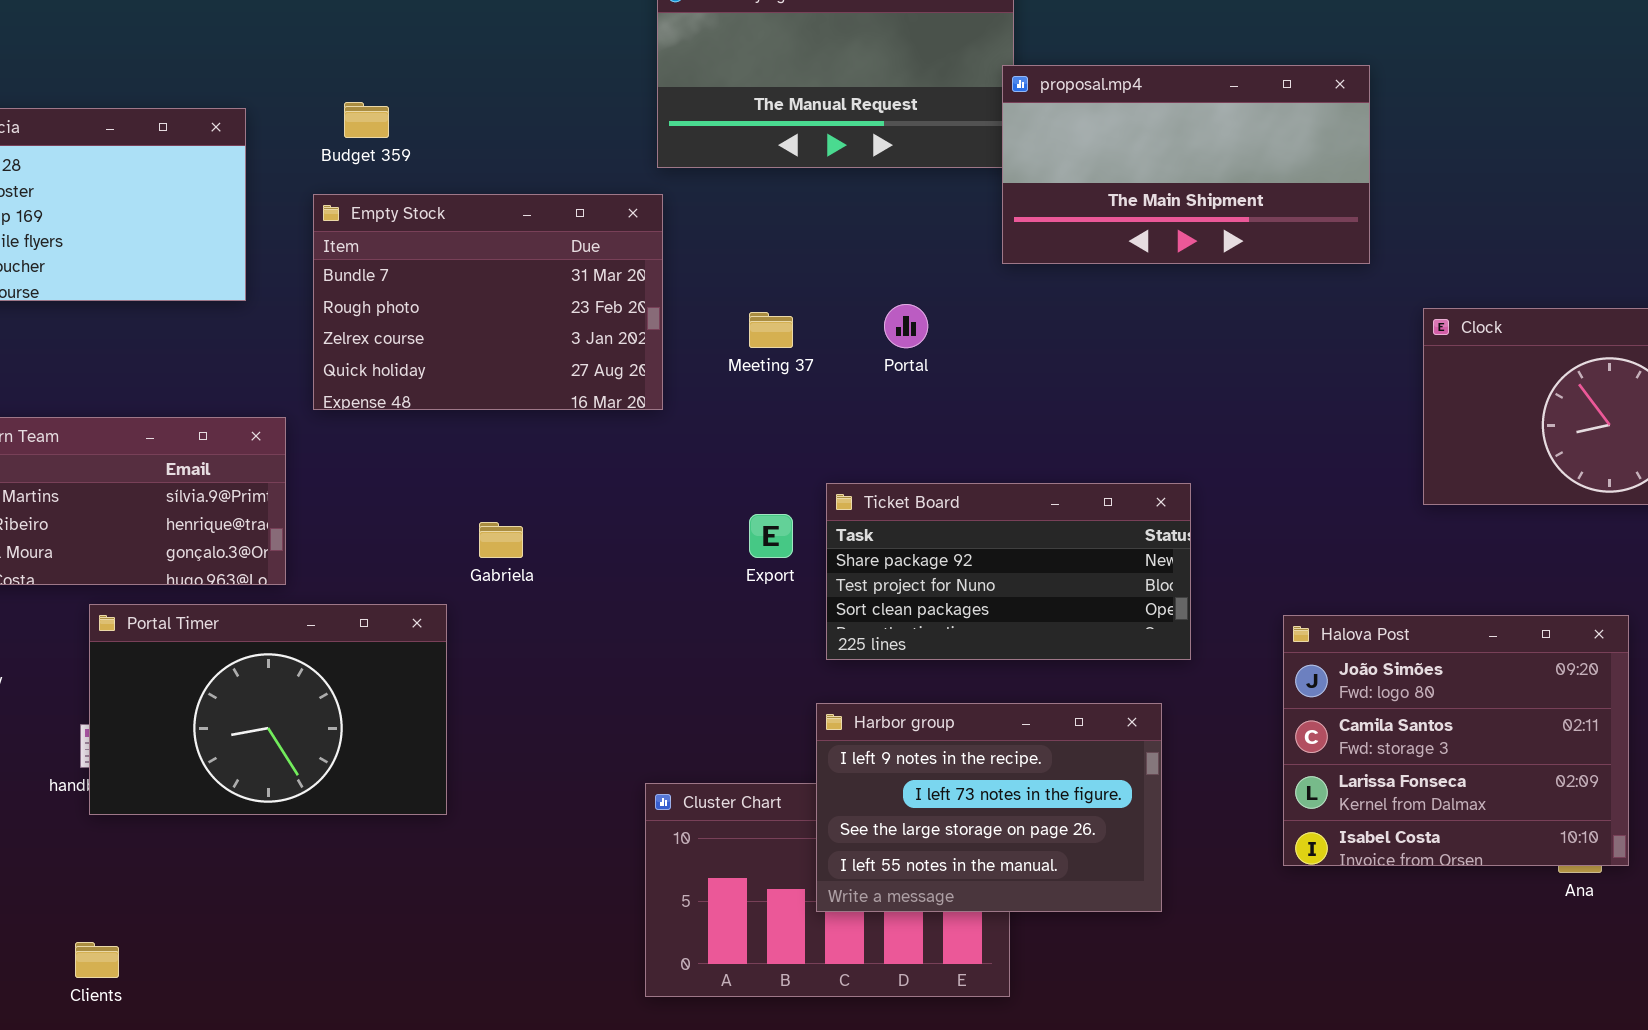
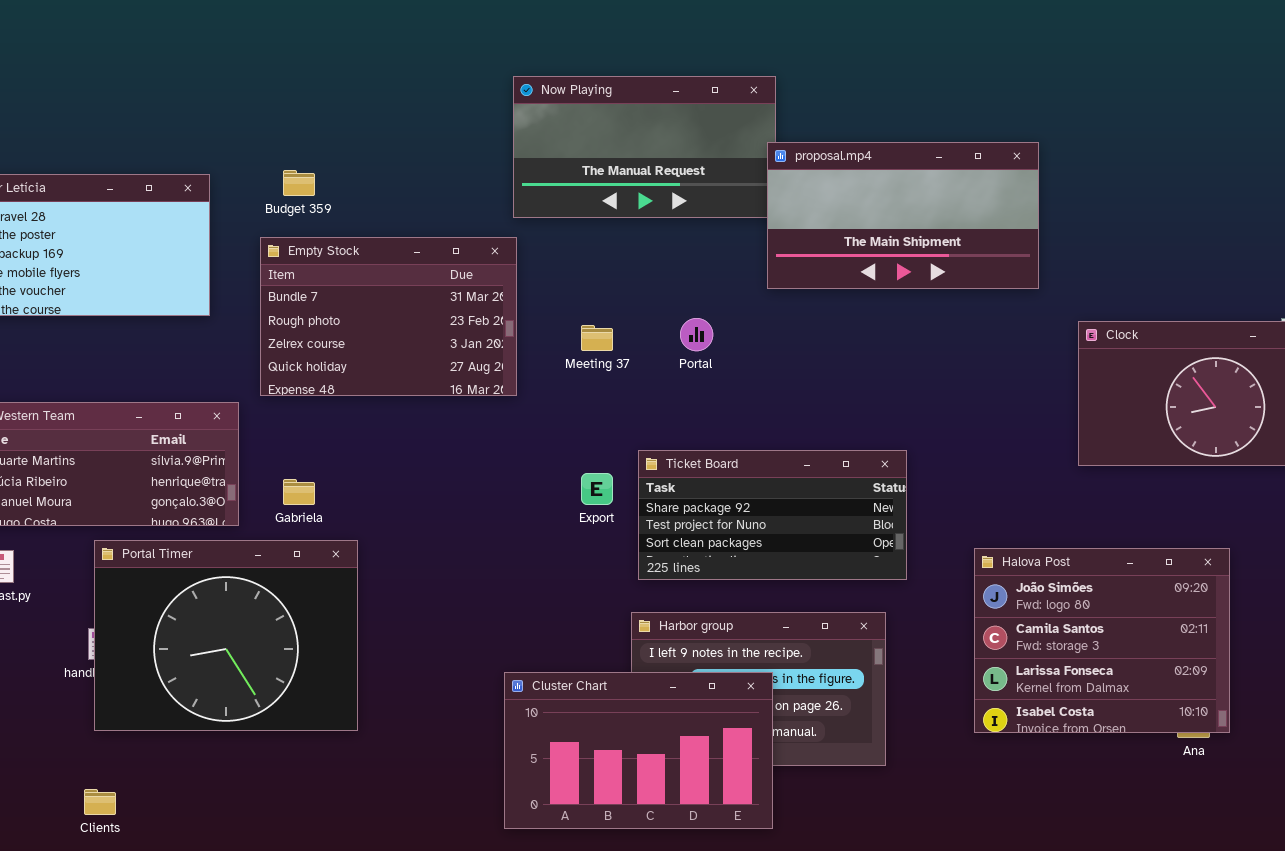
Gabriela: [479,522,523,558] -> [283,479,315,505], moved
Portal Timer: [89,604,447,815] -> [94,540,358,731], resized
Cluster Chart: [645,783,1010,997] -> [504,672,773,829], raised

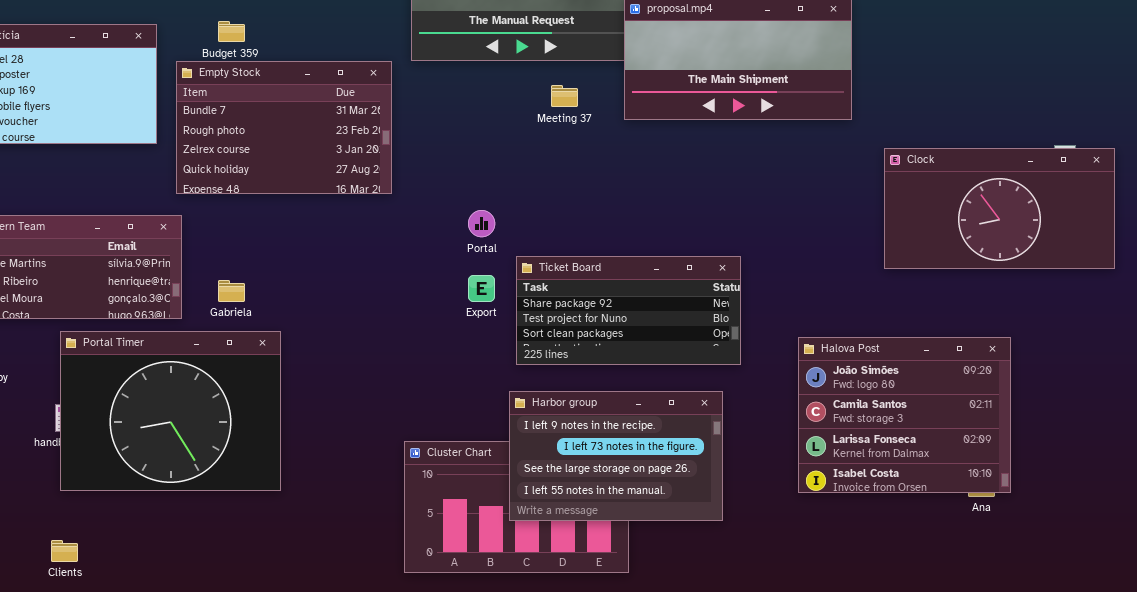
Empty Stock: [260,237,517,396] -> [176,61,392,194], moved
Portal: [680,318,713,351] -> [468,210,495,237], moved
Meeting 37: [581,325,613,351] -> [551,85,578,107], moved
Harbor group: [631,612,886,766] -> [509,391,723,521], raised

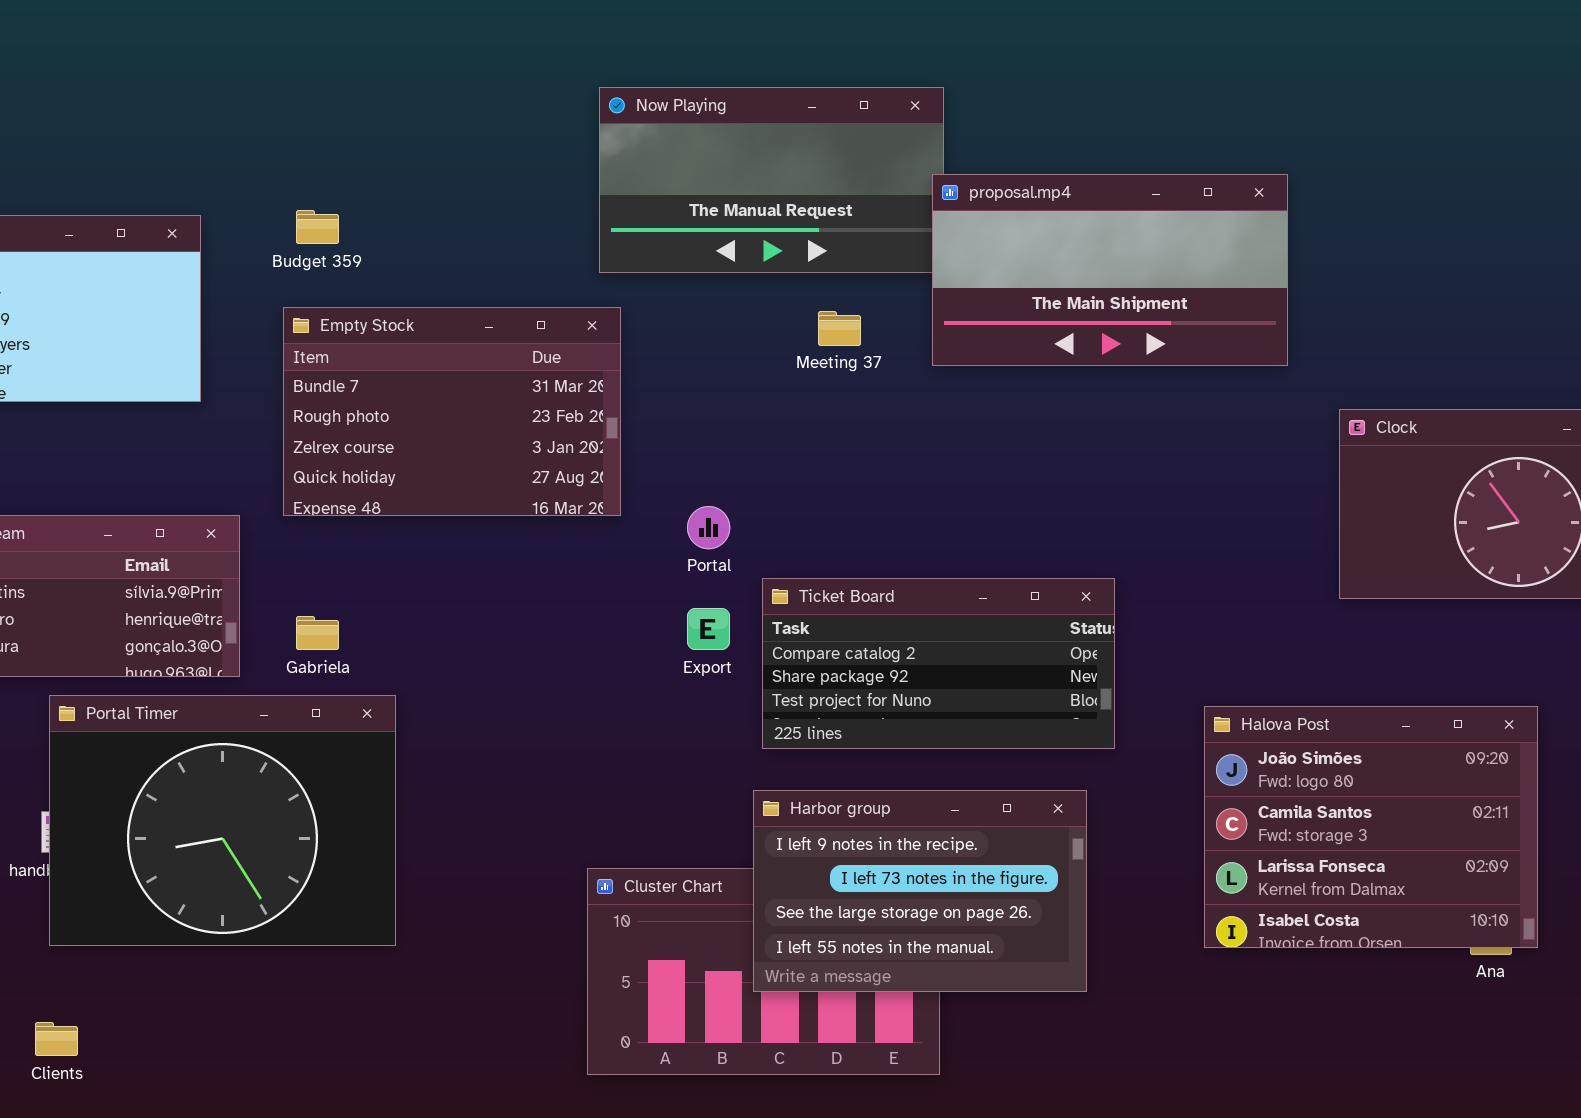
Empty Stock: [176,61,392,194] -> [283,307,621,516], moved
Ticket Board: [516,256,741,365] -> [762,578,1115,749], scrolled up 1 row

